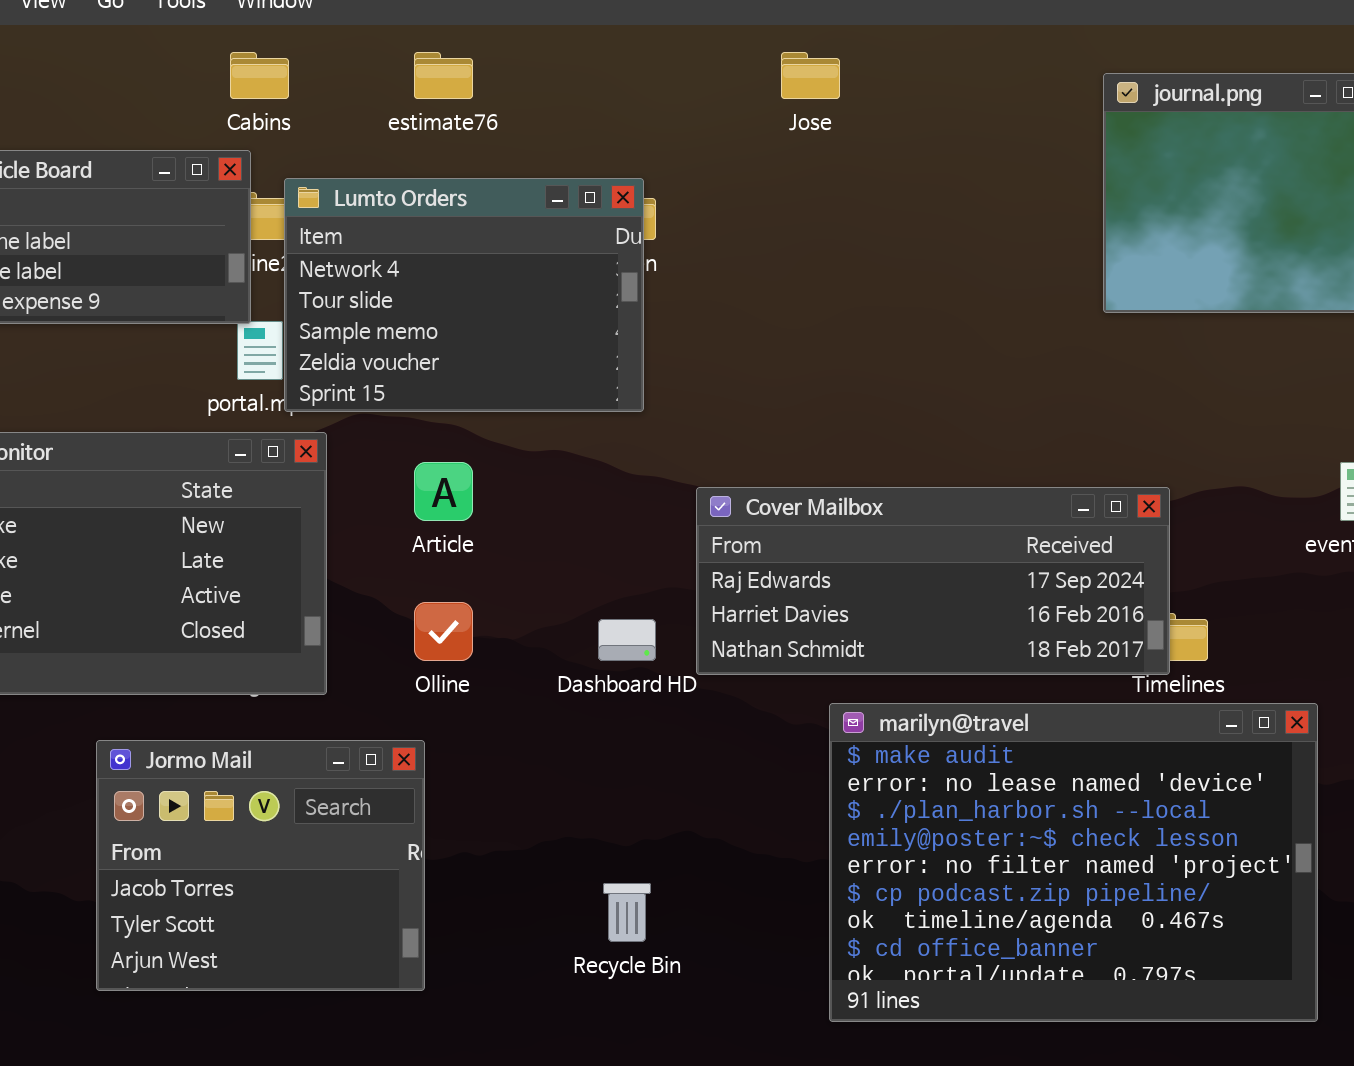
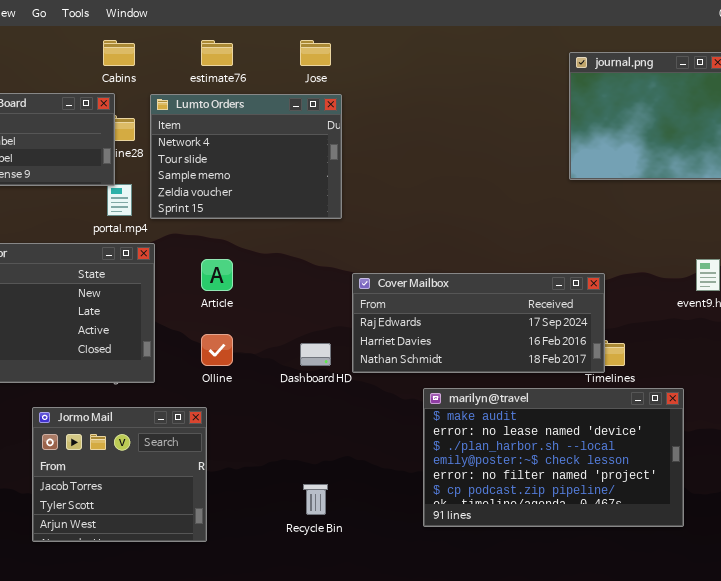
Jose: [781,52,840,99] -> [300,40,331,66], moved
Lumto Orders: [284,178,644,412] -> [150,94,342,219], moved
marilyn@travel: [829,703,1318,1022] -> [423,388,684,527], resized

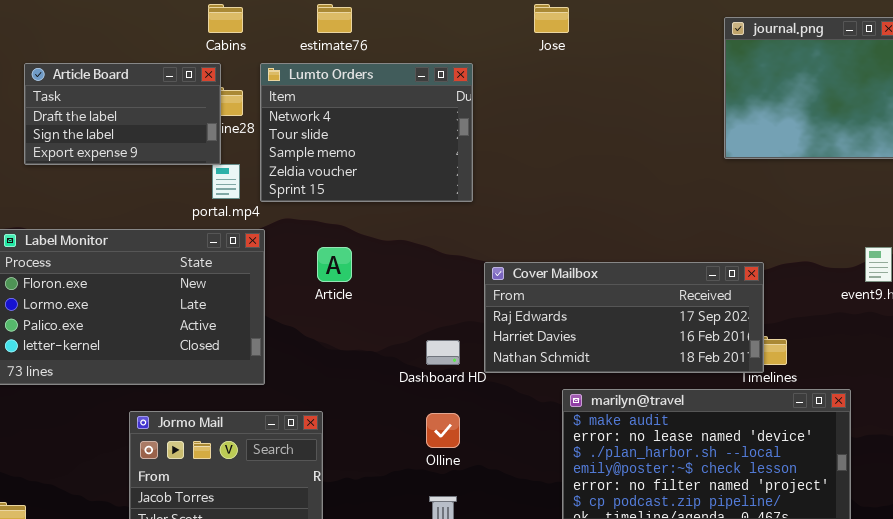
Jose: [300,40,331,66] -> [534,4,569,33], moved
Olline: [201,334,233,366] -> [426,413,460,448], moved

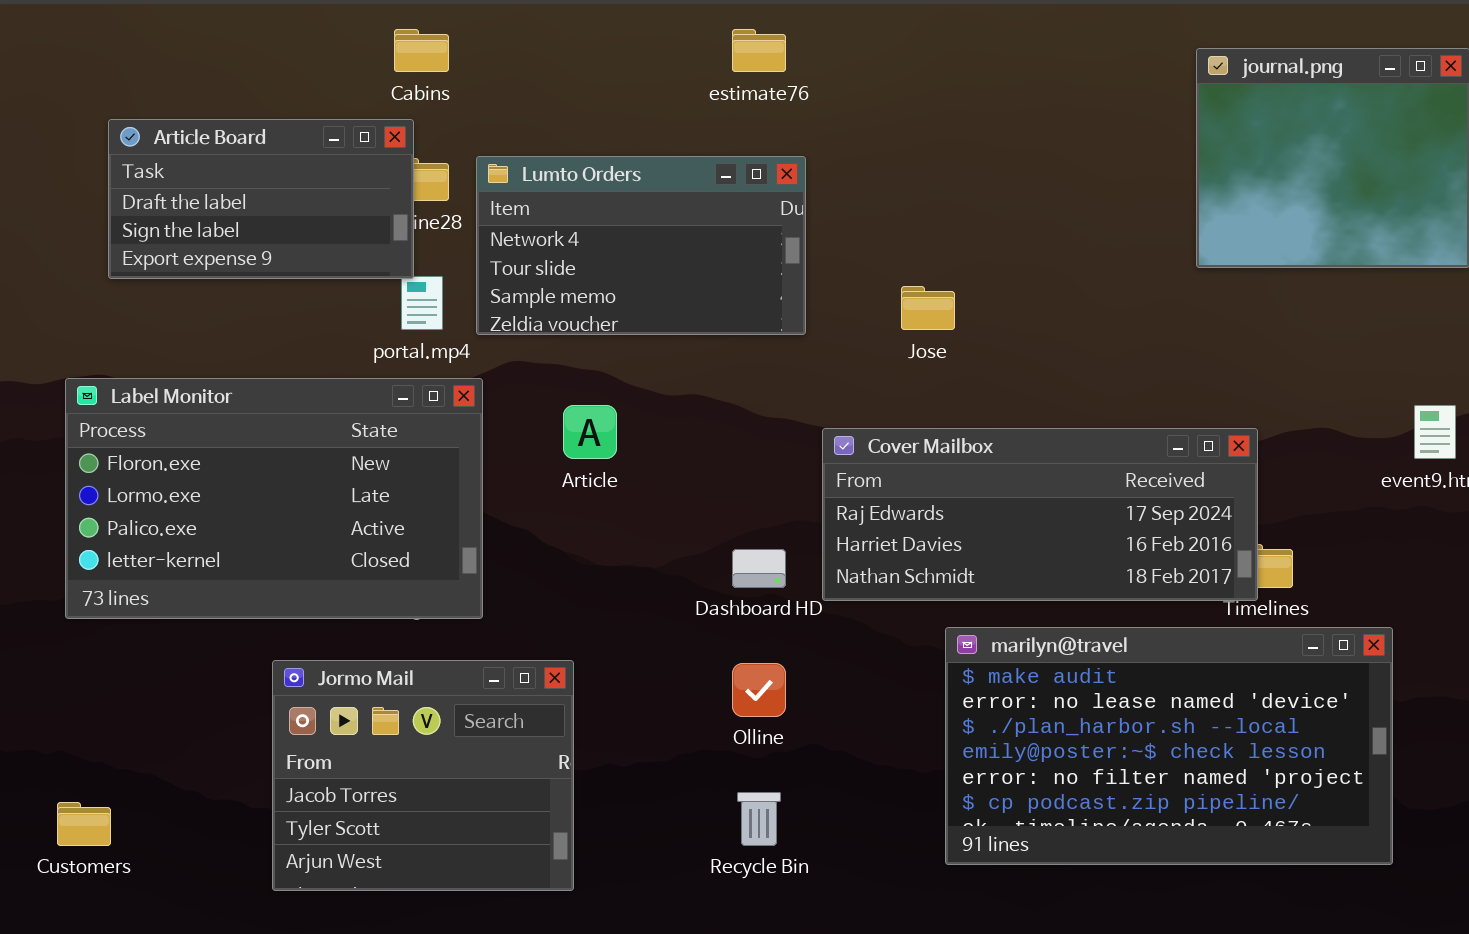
estimate76: [317,4,352,33] -> [732,29,786,72], moved
Jose: [534,4,569,33] -> [901,286,955,330], moved
Lumto Orders: [260,63,473,202] -> [476,156,806,335], resized

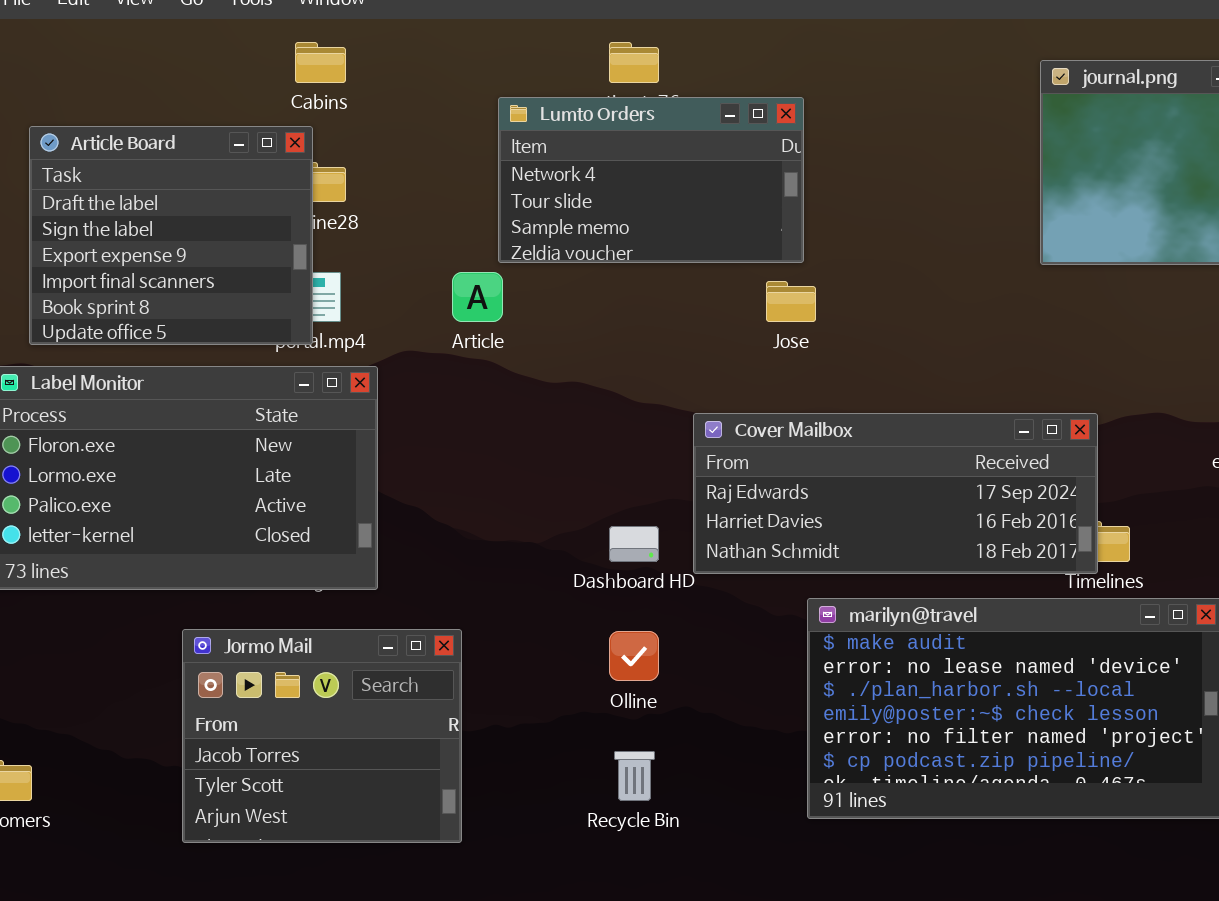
Article Board: [108,119,414,279] -> [29,126,313,345], resized
Lumto Orders: [476,156,806,335] -> [498,97,804,263], moved
Article: [563,405,617,459] -> [452,272,503,322], moved

